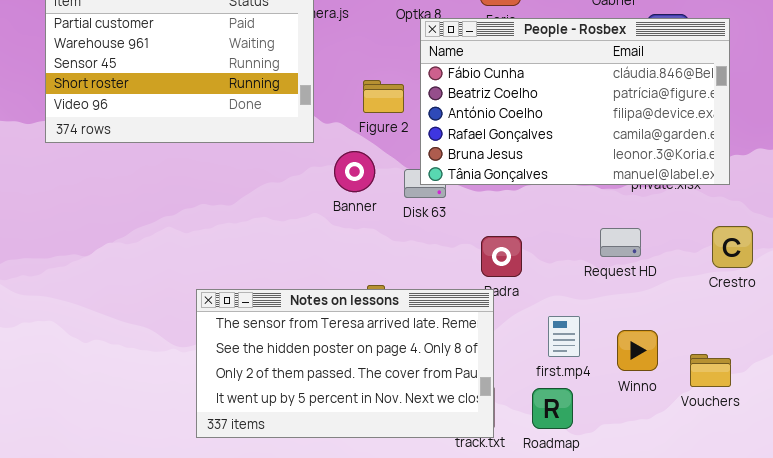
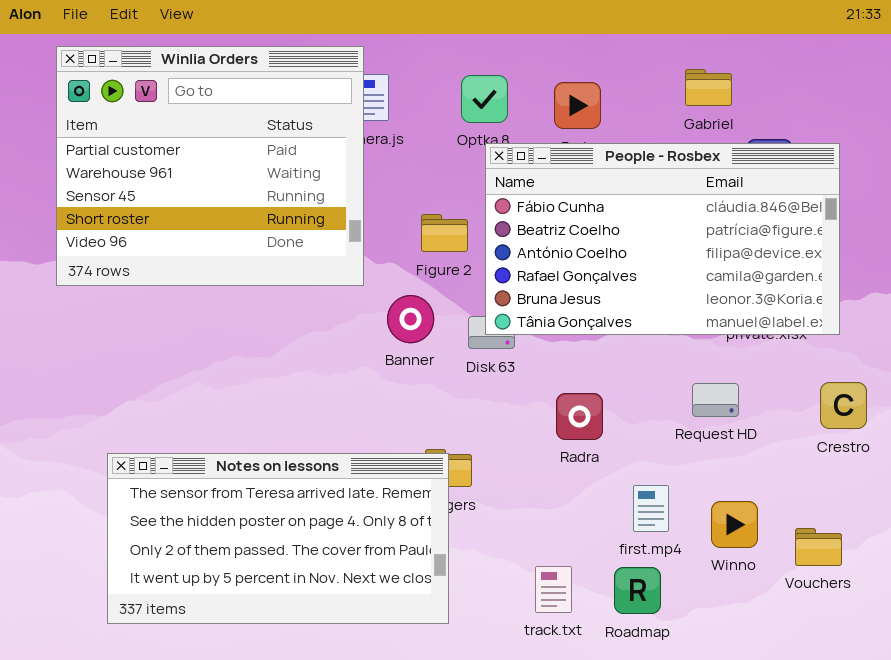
Notes on lessons: [196,289,494,438] -> [107,453,449,624], moved

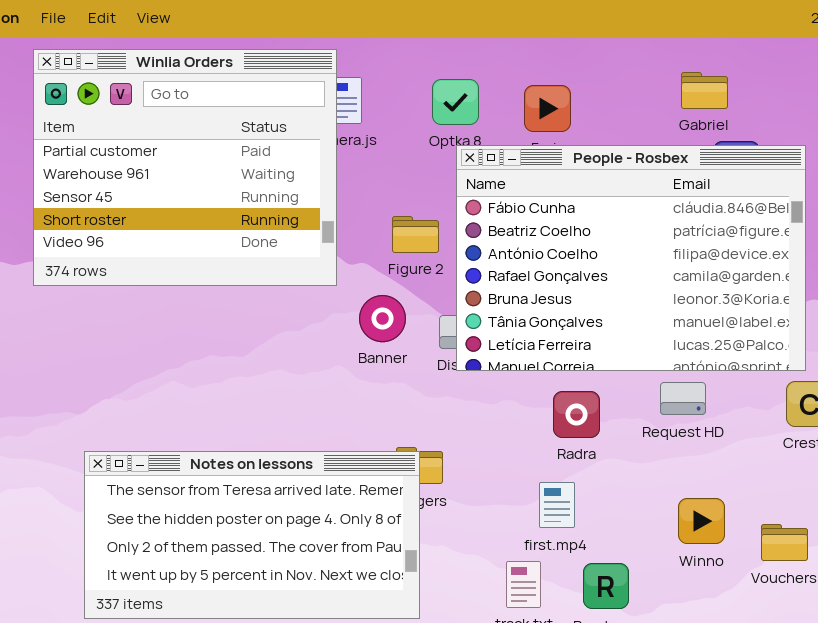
Gabriel: [685,69,732,106] -> [681,72,728,109], moved
People - Rosbex: [485,143,840,335] -> [456,145,806,371], resized
Radra: [556,393,603,440] -> [553,391,600,438], moved
first.mp4: [633,485,669,532] -> [539,482,575,528], moved

